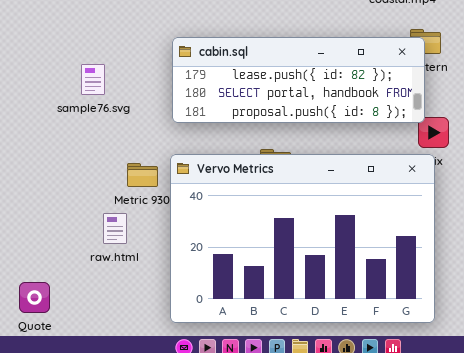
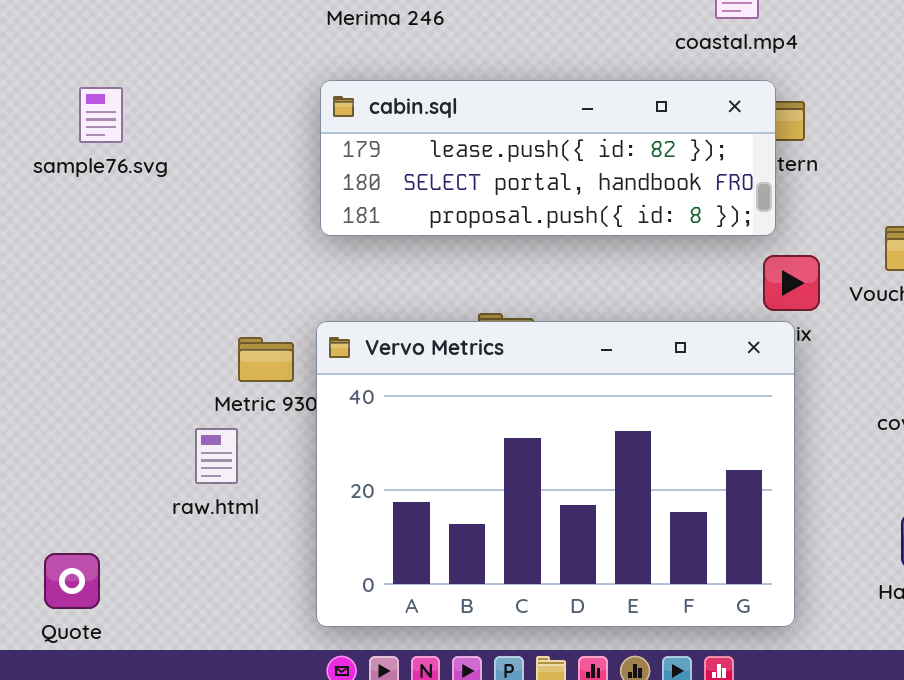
cabin.sql: [172,37,425,123] -> [320,80,776,236], moved
sample76.svg: [81,64,105,95] -> [79,87,123,143], moved

